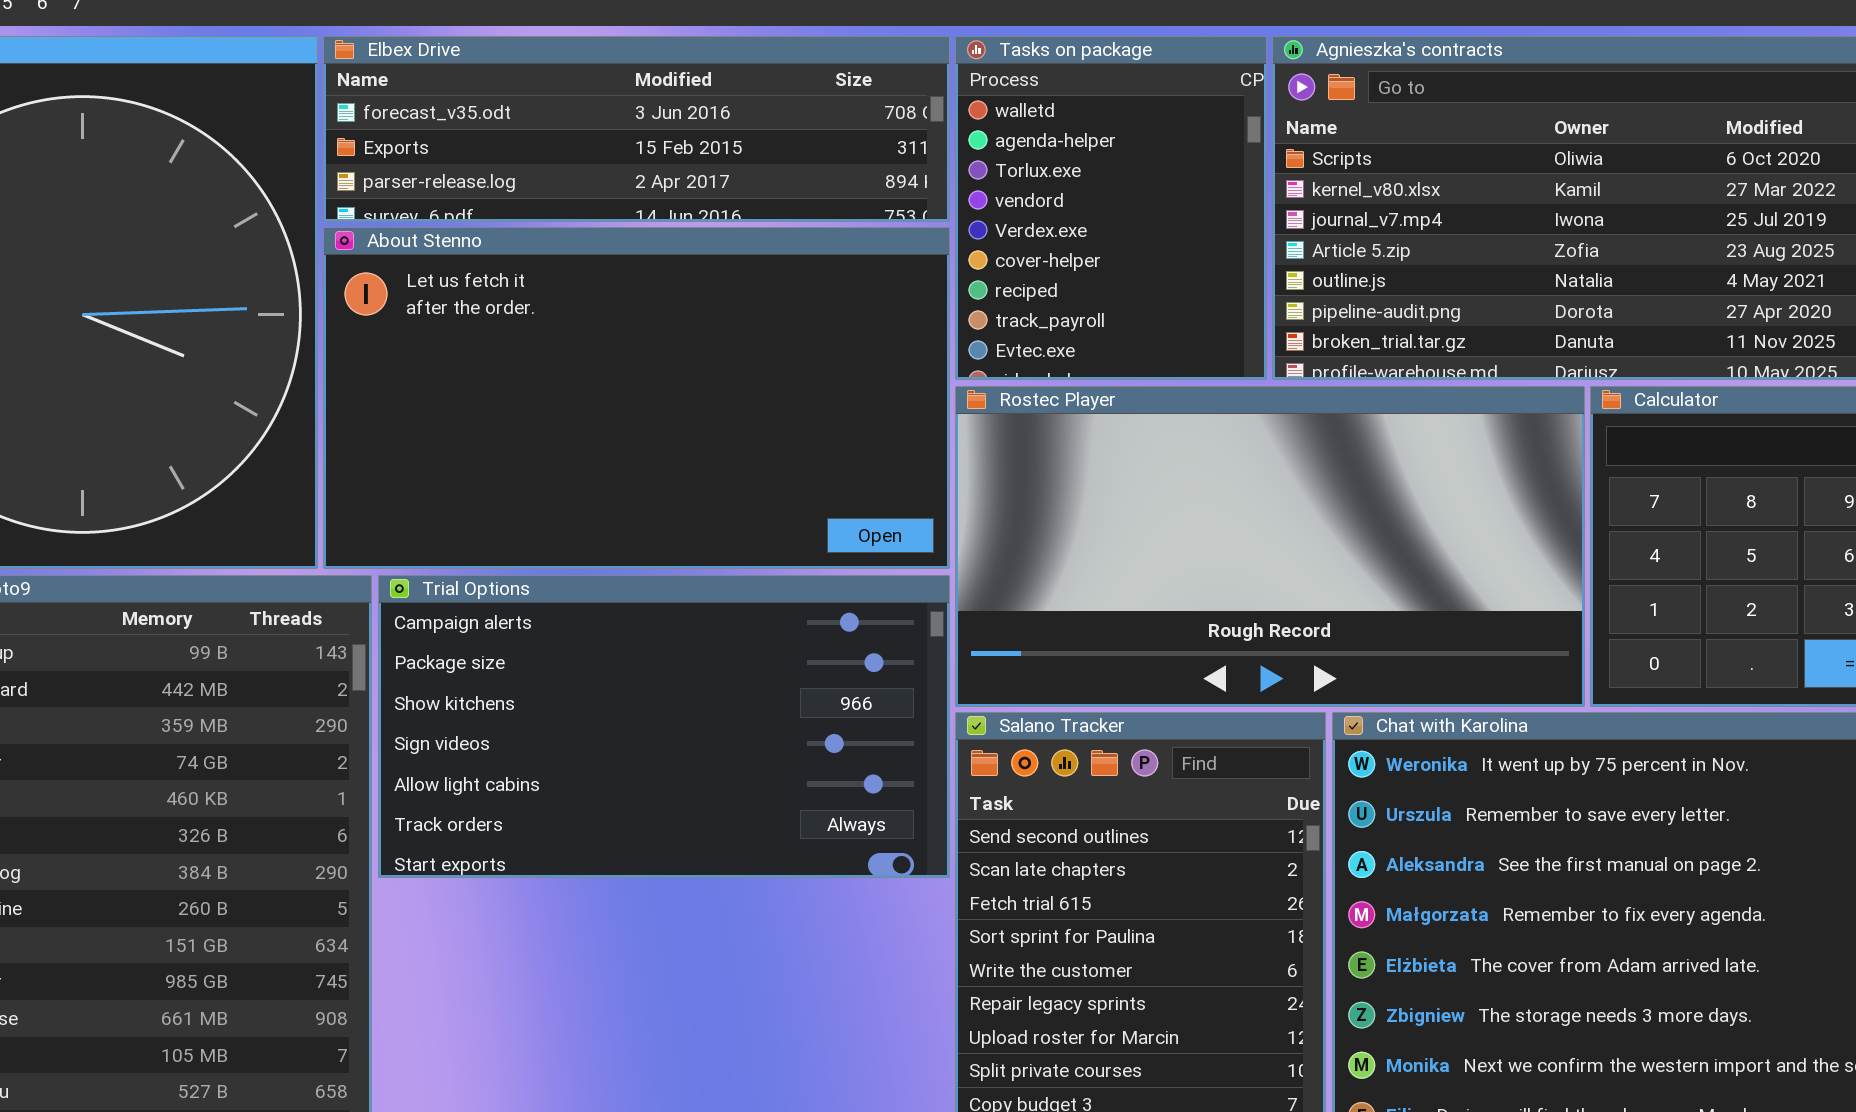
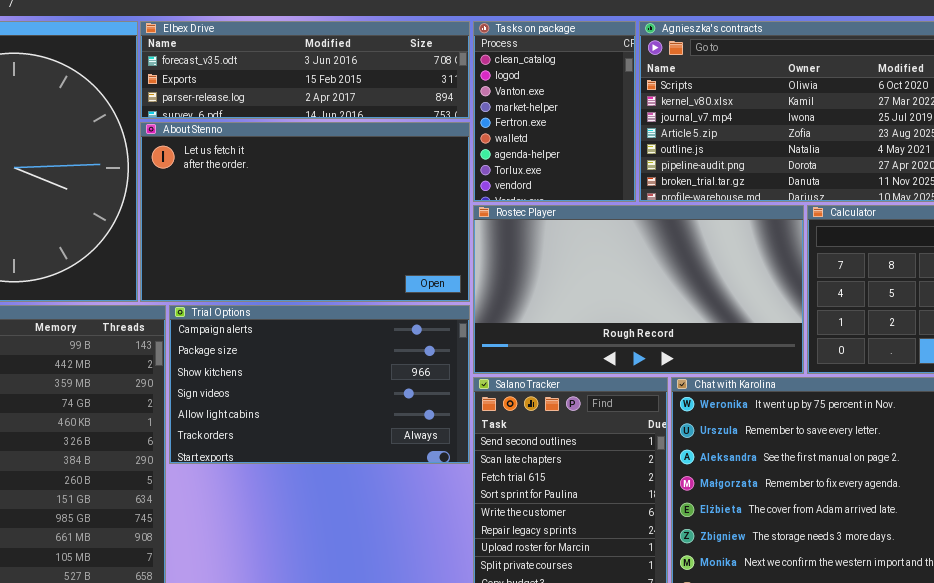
Tasks on package: [955,36,1267,380] -> [473,21,636,202], scrolled up 5 rows

